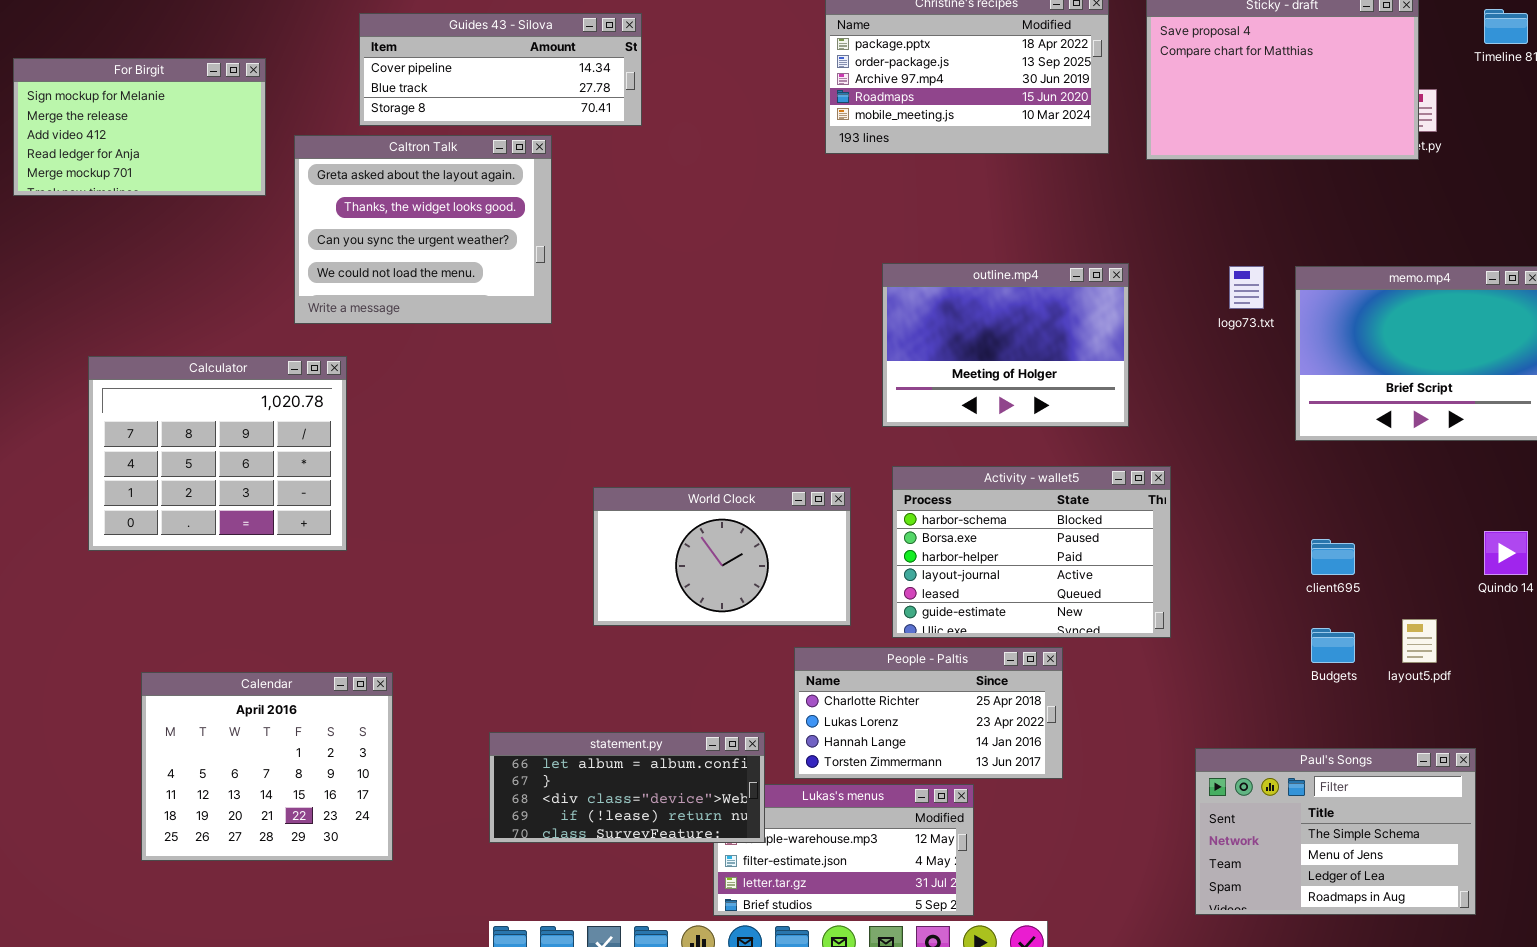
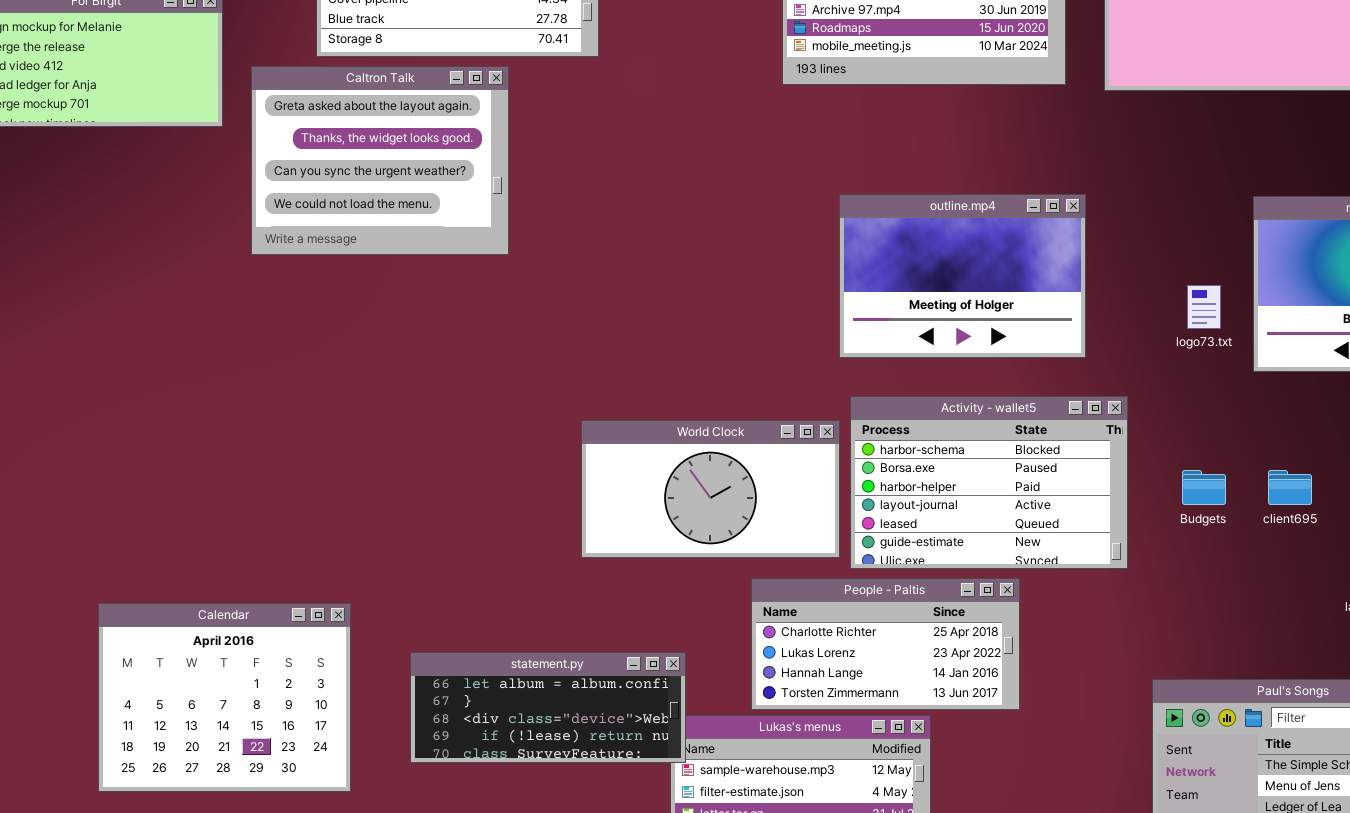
logo73.txt: [1229,266,1264,309] -> [1187,285,1221,329], moved
Calculator: [88,356,347,551] -> none, closed
World Clock: [593,487,851,626] -> [581,420,840,558], moved
Budgets: [1311,628,1355,663] -> [1182,470,1226,505], moved
statement.py: [489,732,765,843] -> [410,652,686,763], moved

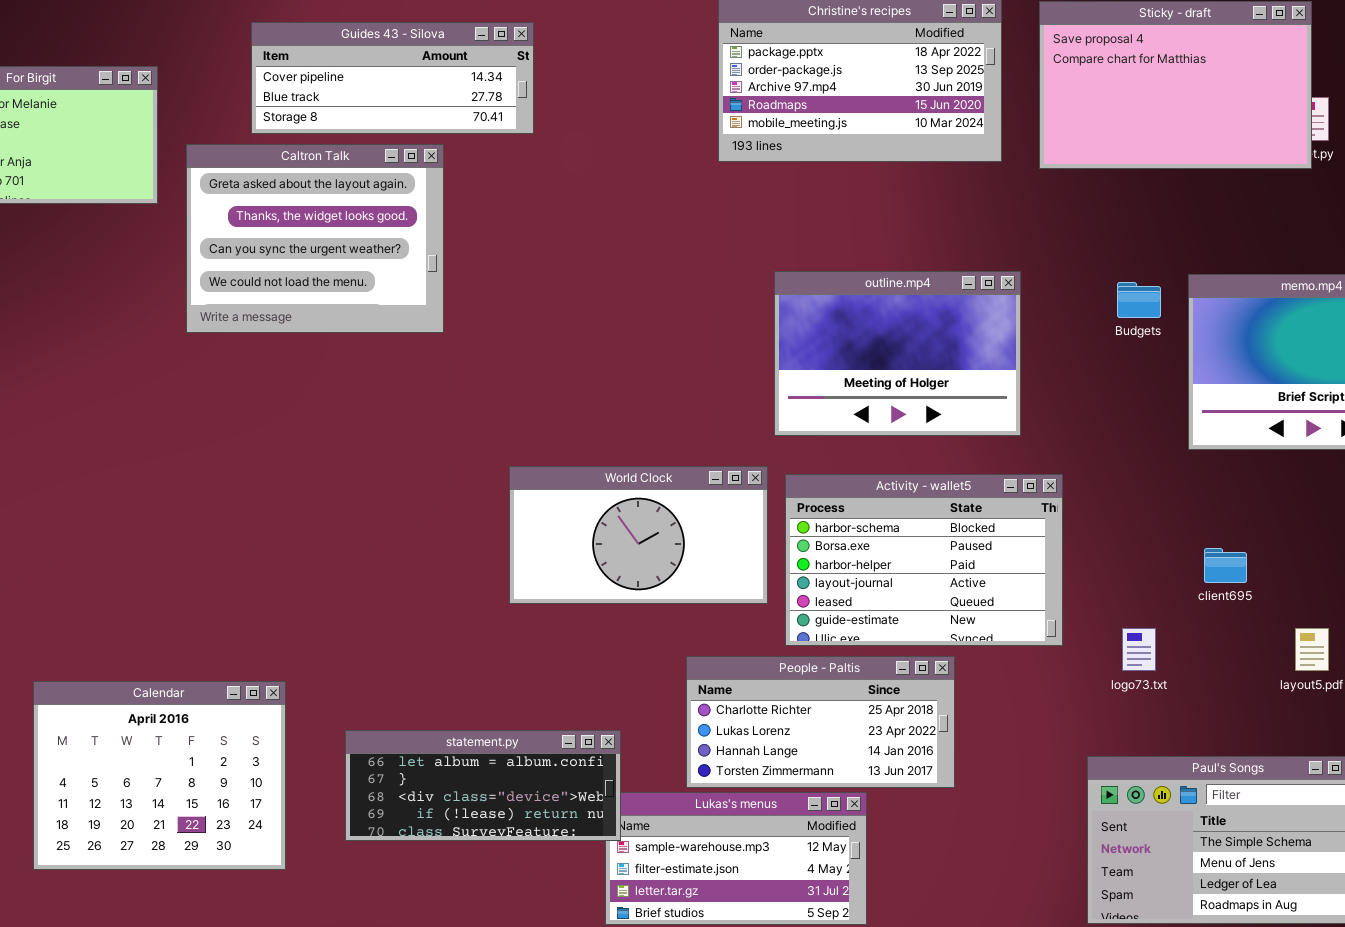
logo73.txt: [1187,285,1221,329] -> [1122,628,1156,671], moved
World Clock: [581,420,840,558] -> [509,466,768,604], moved
Budgets: [1182,470,1226,505] -> [1117,282,1161,318], moved

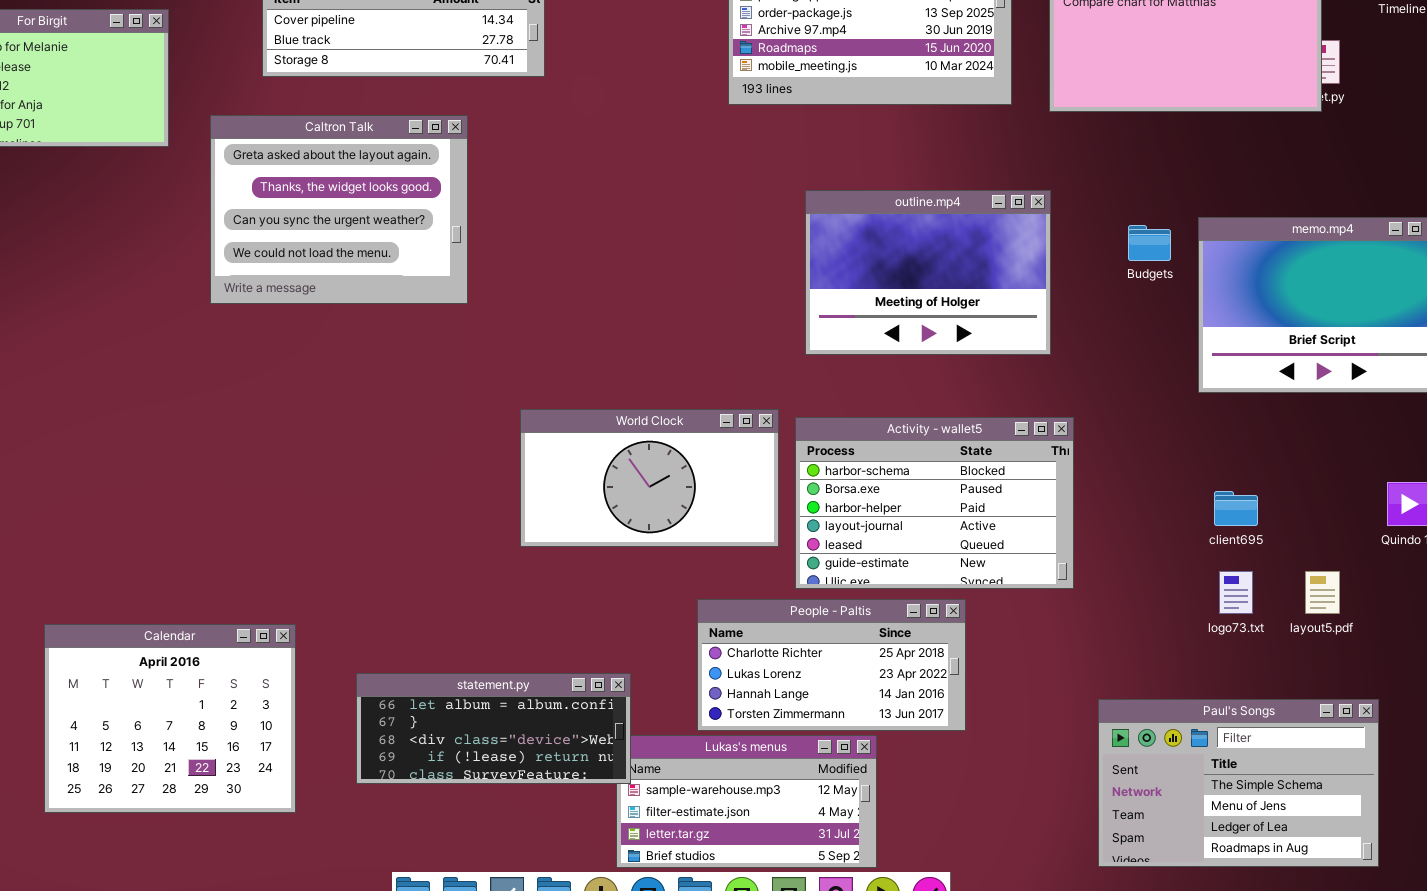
Caltron Talk: [186,144,444,333] -> [210,115,468,304], moved
outline.mp4: [774,271,1021,436] -> [805,190,1051,355], moved
logo73.txt: [1122,628,1156,671] -> [1219,571,1253,614], moved

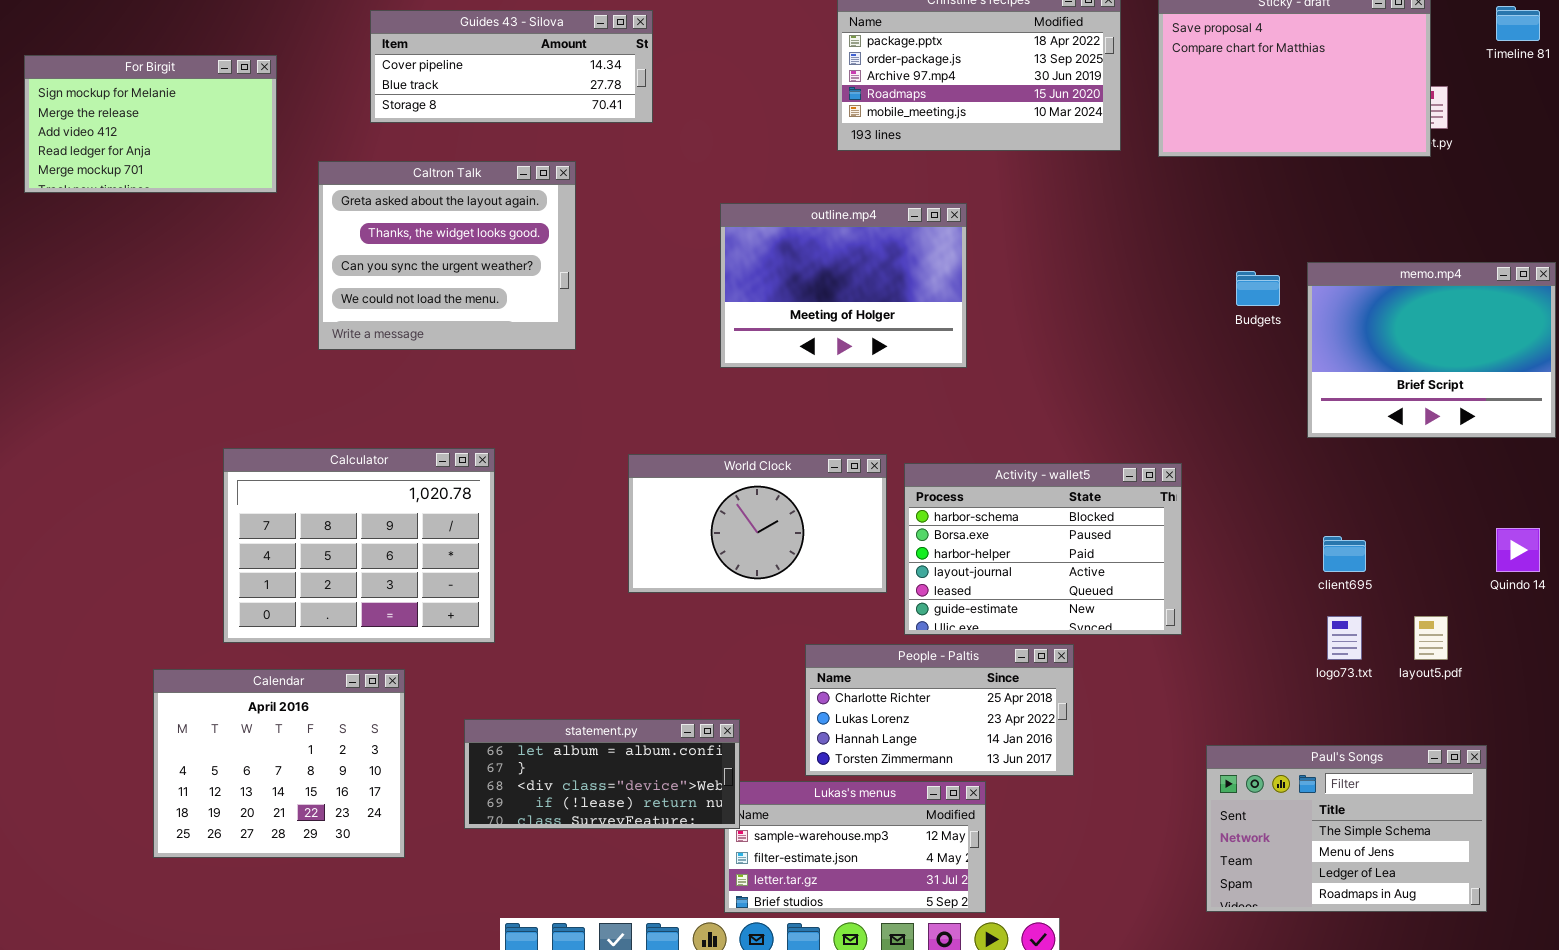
outline.mp4: [805,190,1051,355] -> [720,203,967,368], moved
Calculator: none -> [223,448,495,643], opened

